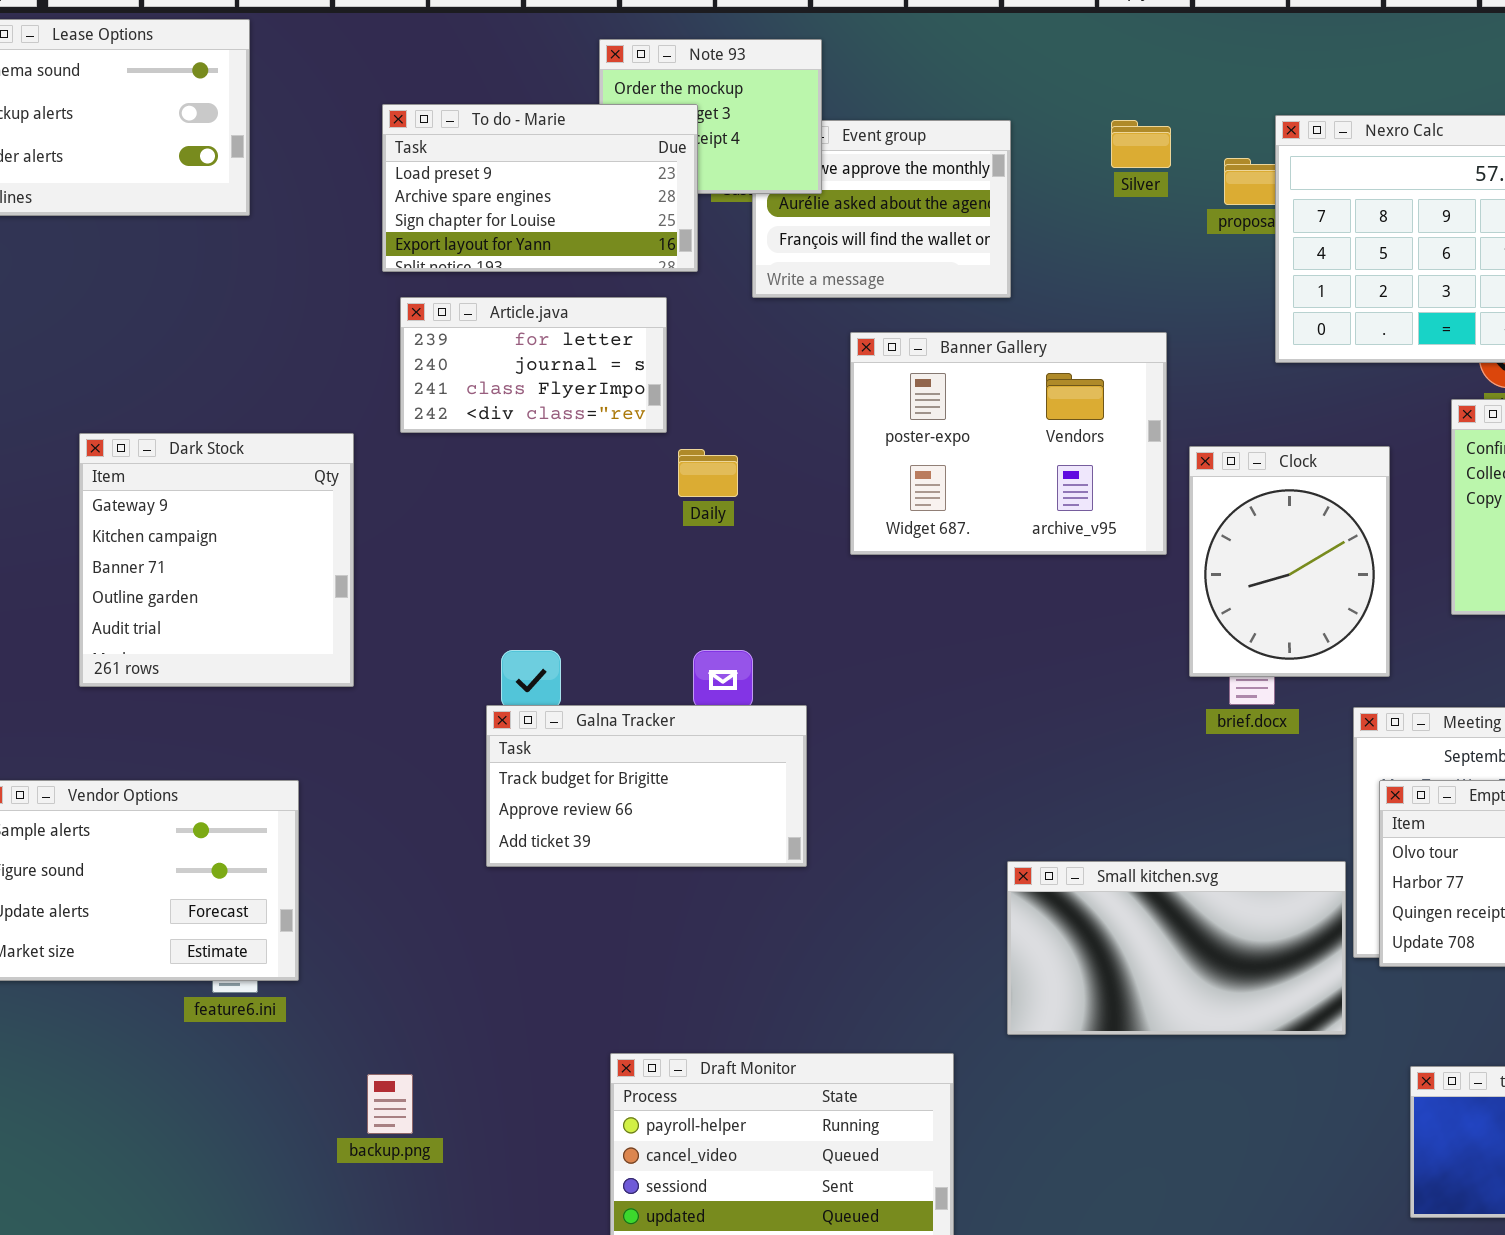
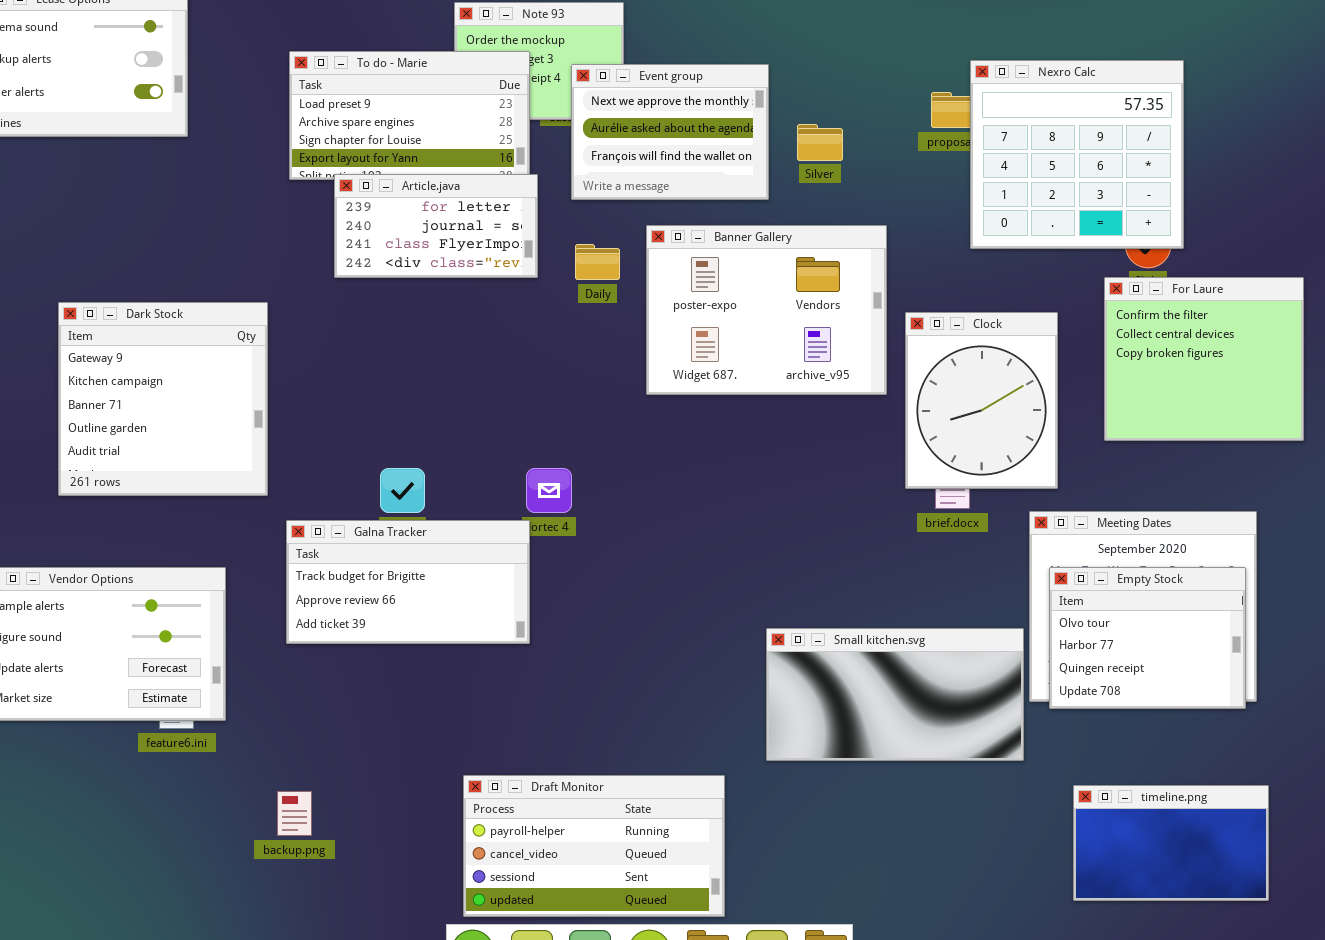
Event group: [752,120,1011,298] -> [571,64,769,200], raised
Silver: [1111,120,1171,168] -> [797,124,843,161], moved
Article.java: [400,297,667,433] -> [334,174,538,278], moved
Daily: [678,449,738,497] -> [575,244,620,280], moved
Galna Tracker: [486,705,807,867] -> [286,520,530,644], moved

